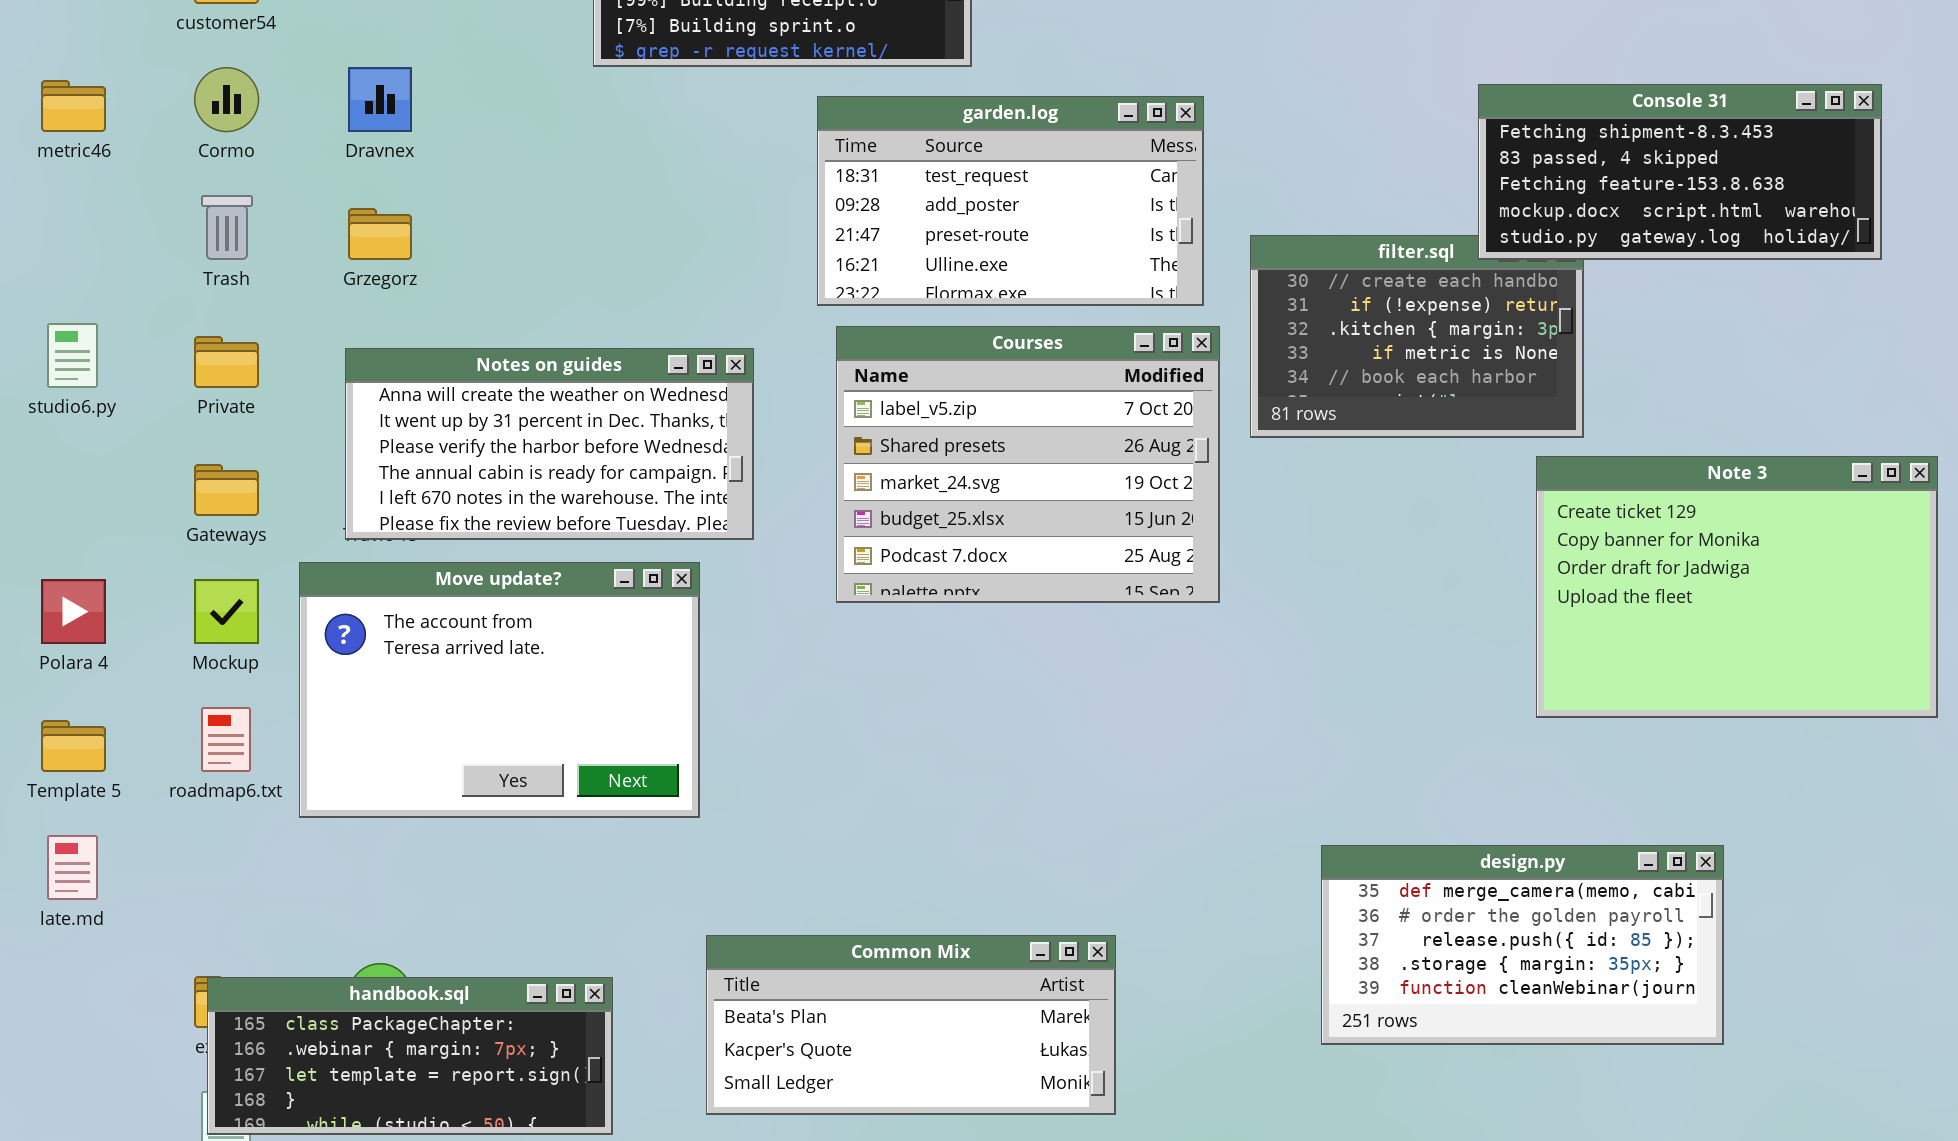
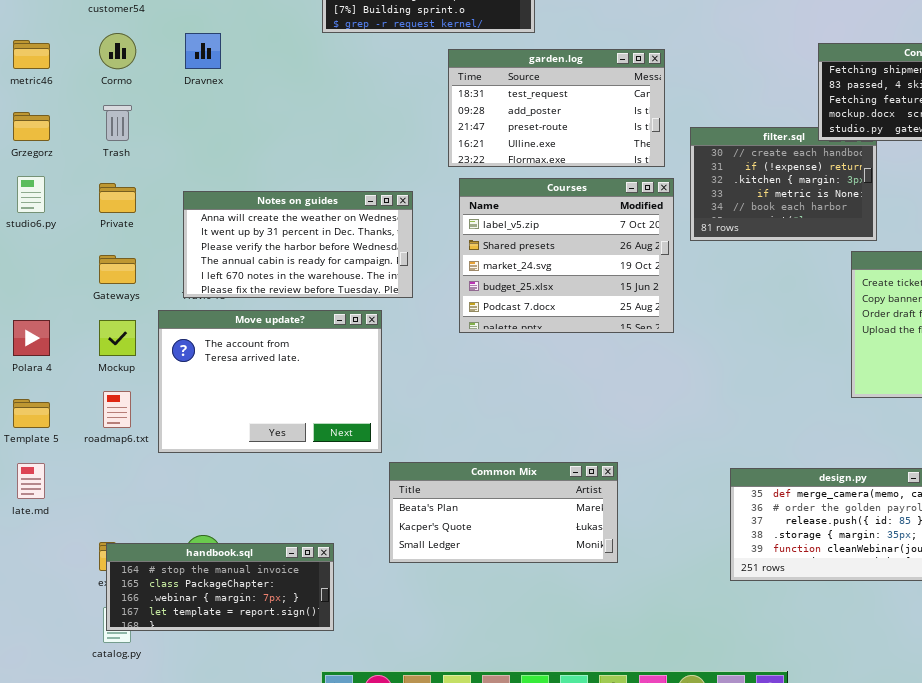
Grzegorz: [348,208,412,260] -> [13,112,50,141], moved
Common Mix: [706,935,1116,1115] -> [389,462,618,563], moved
handbook.sql: [207,977,613,1135] -> [106,543,334,631], scrolled up 1 row

